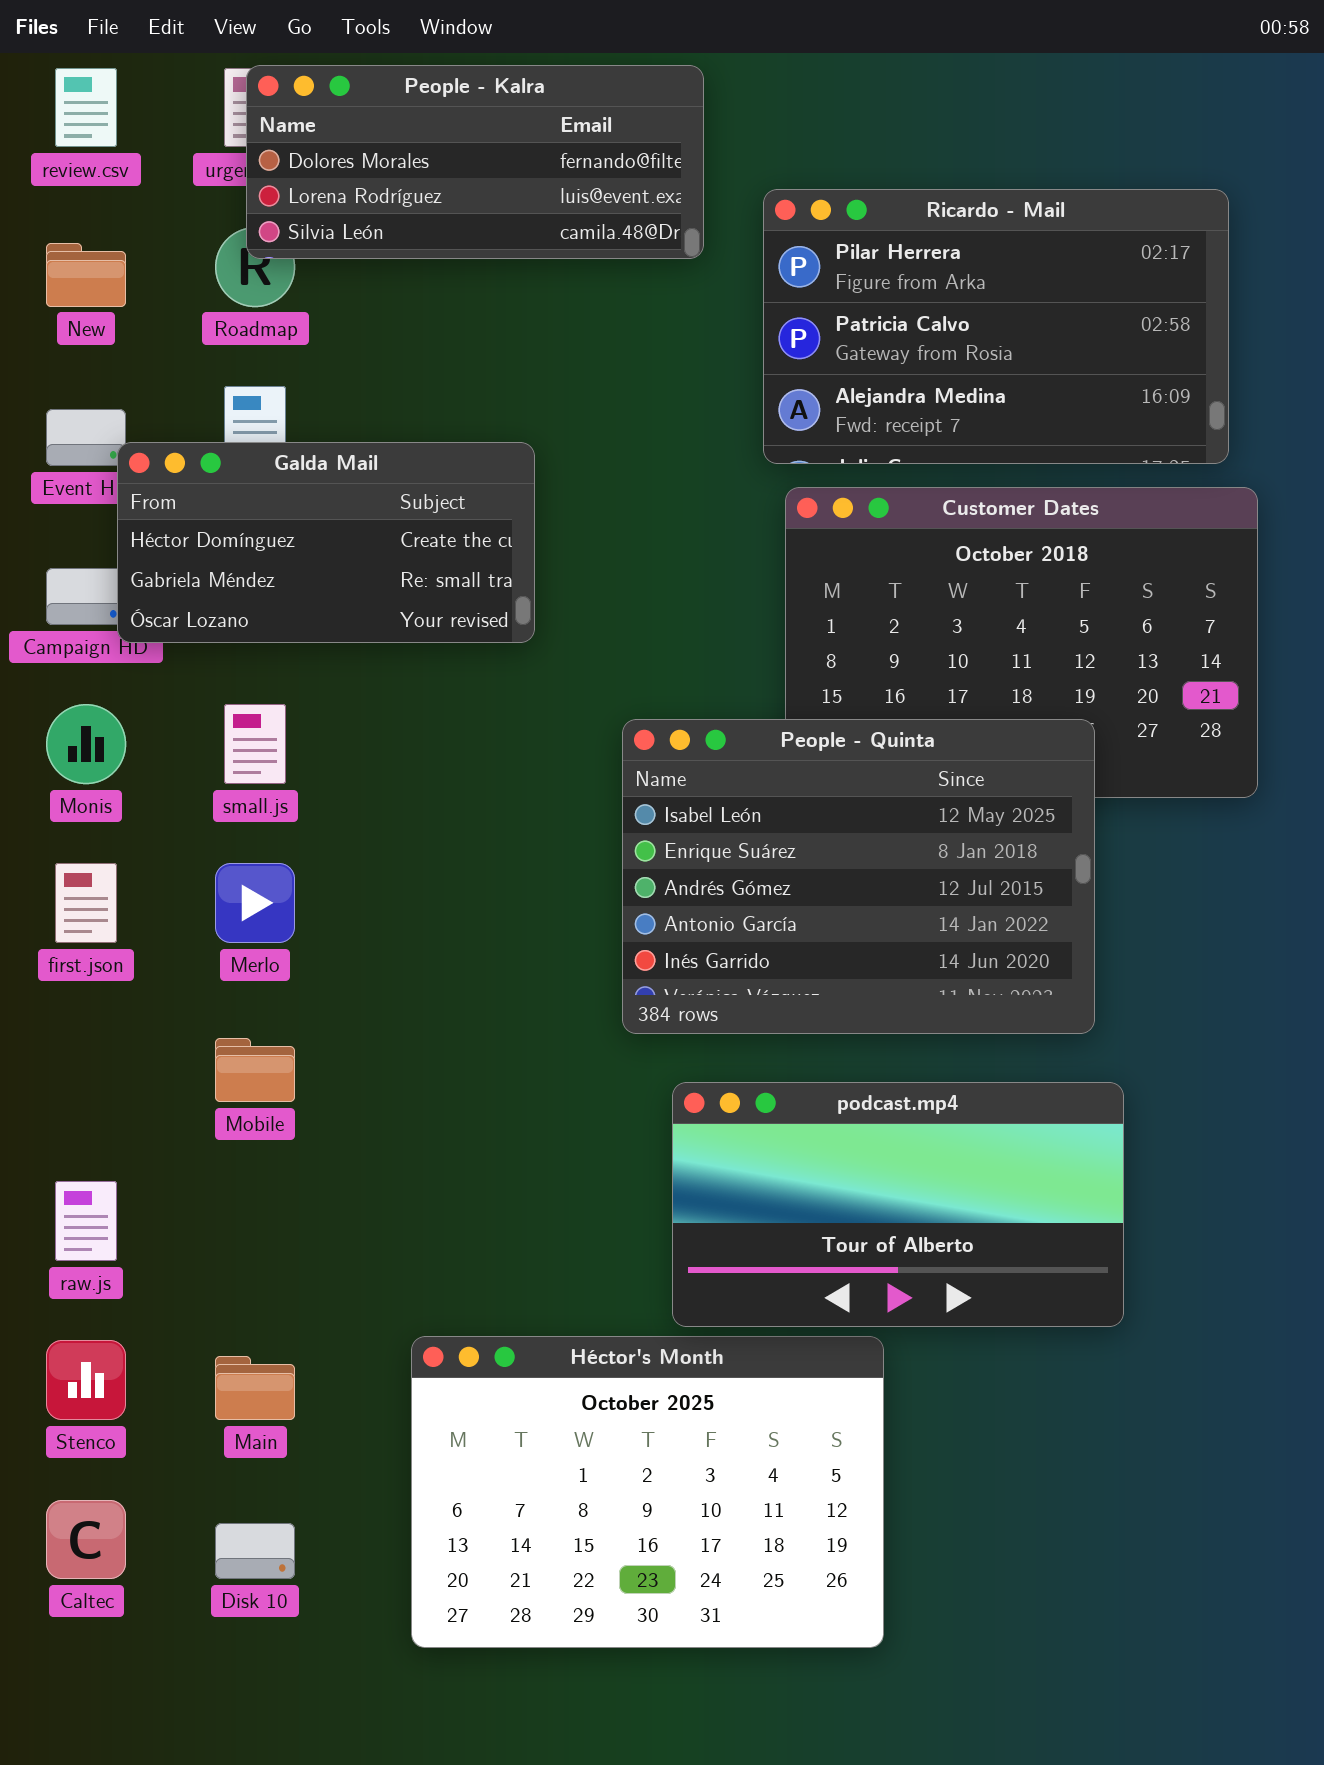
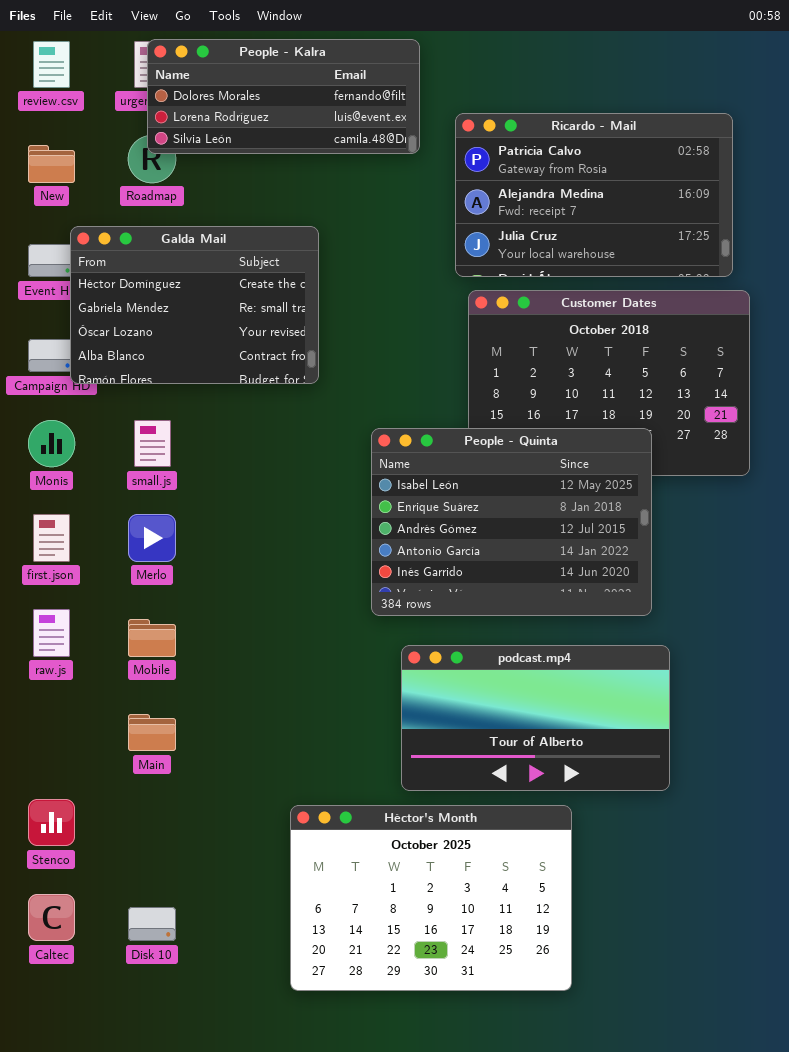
Ricardo - Mail: [763,189,1229,464] -> [455,113,733,277], scrolled down 1 row
Galda Mail: [117,442,535,643] -> [70,226,319,384], resized
raw.js: [55,1181,117,1261] -> [33,609,70,657], moved
Héctor's Month: [411,1336,884,1648] -> [290,805,572,991], moved
Main: [215,1356,295,1420] -> [128,714,176,751], moved

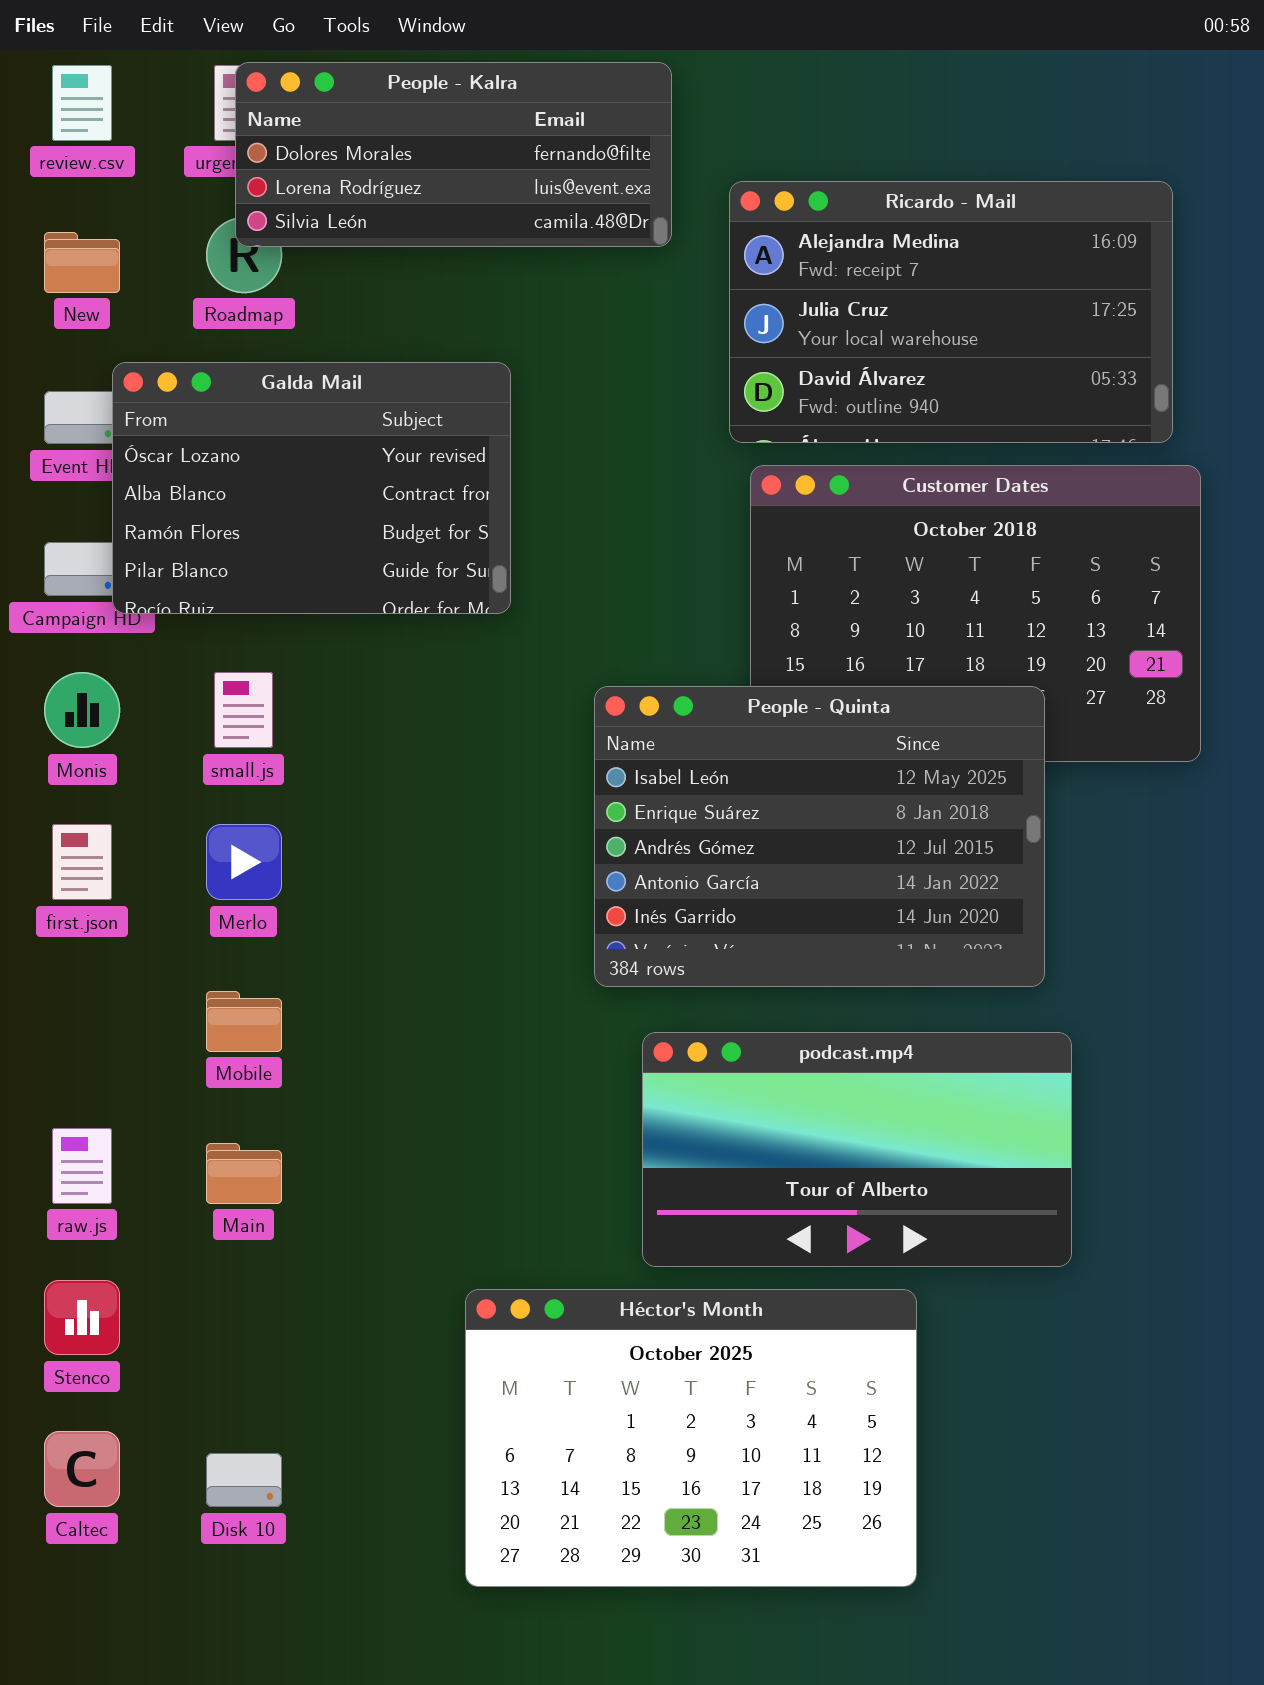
Ricardo - Mail: [455,113,733,277] -> [729,181,1173,443], scrolled down 1 row
Galda Mail: [70,226,319,384] -> [112,362,511,614], scrolled down 2 rows
raw.js: [33,609,70,657] -> [52,1128,112,1204], moved

